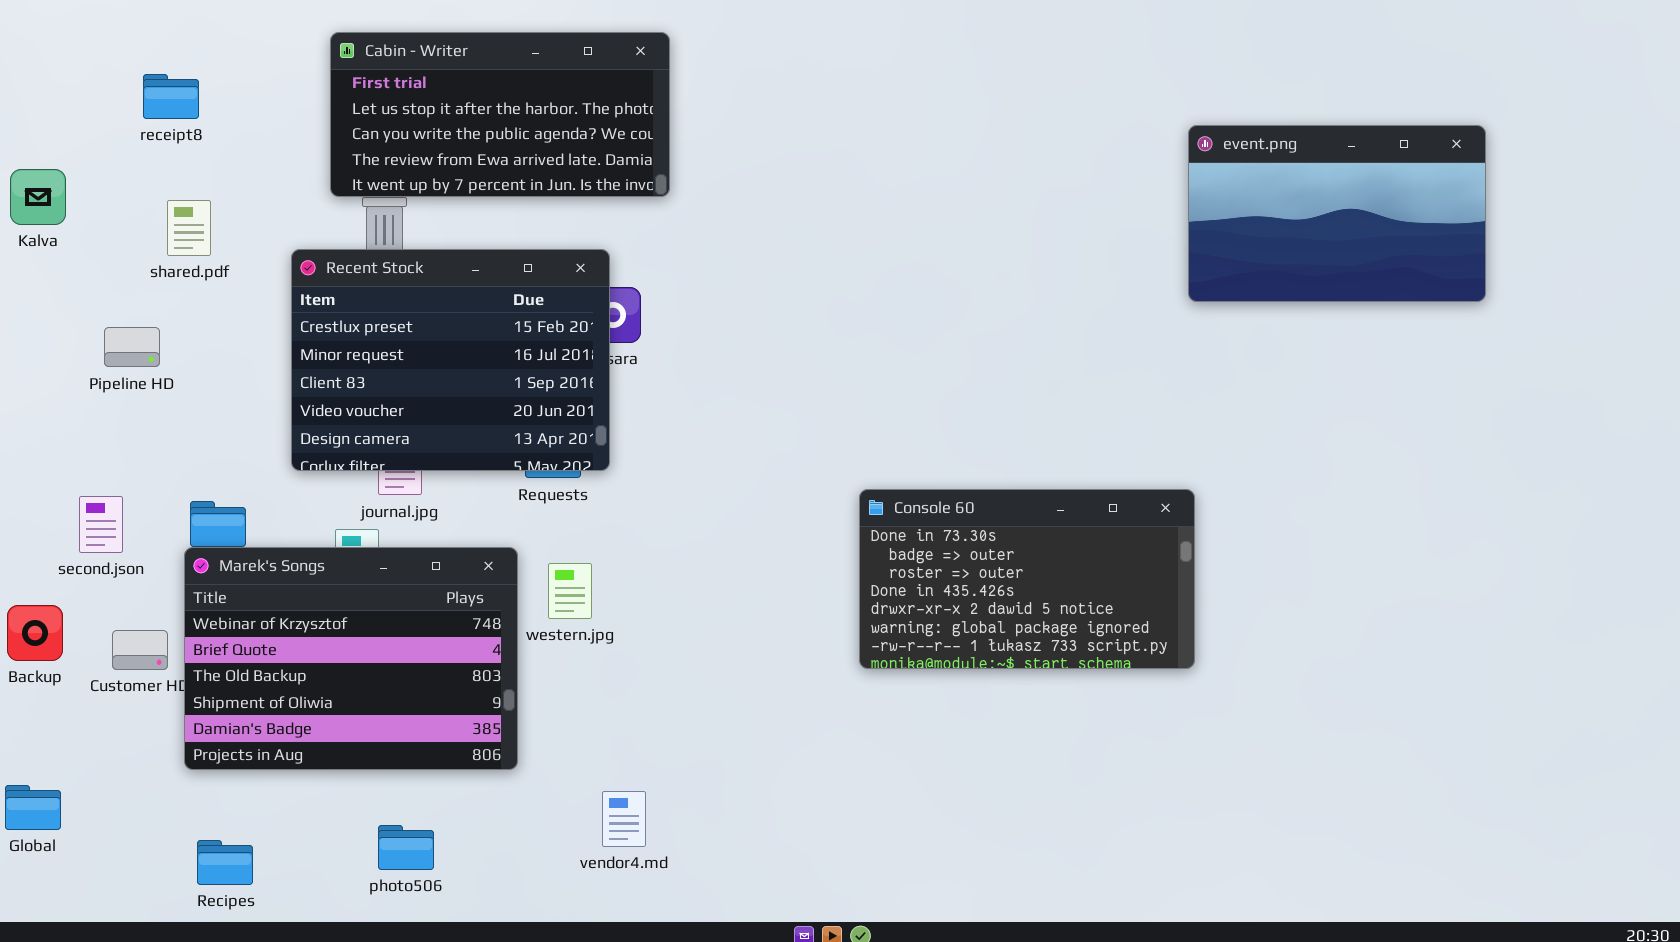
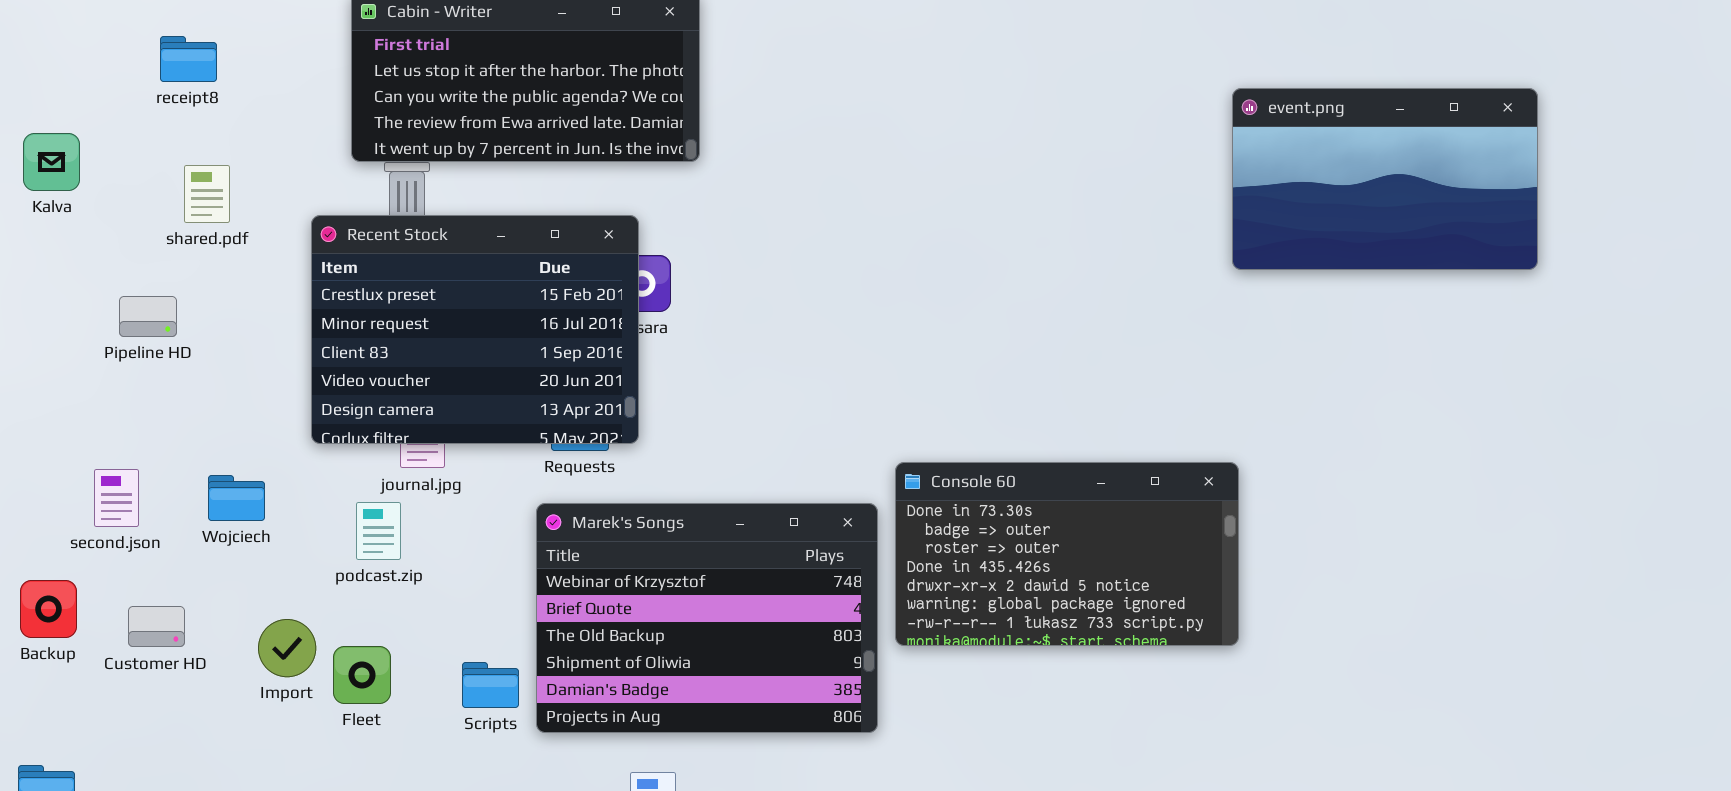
Marek's Songs: [184,547,518,770] -> [536,503,878,733], moved

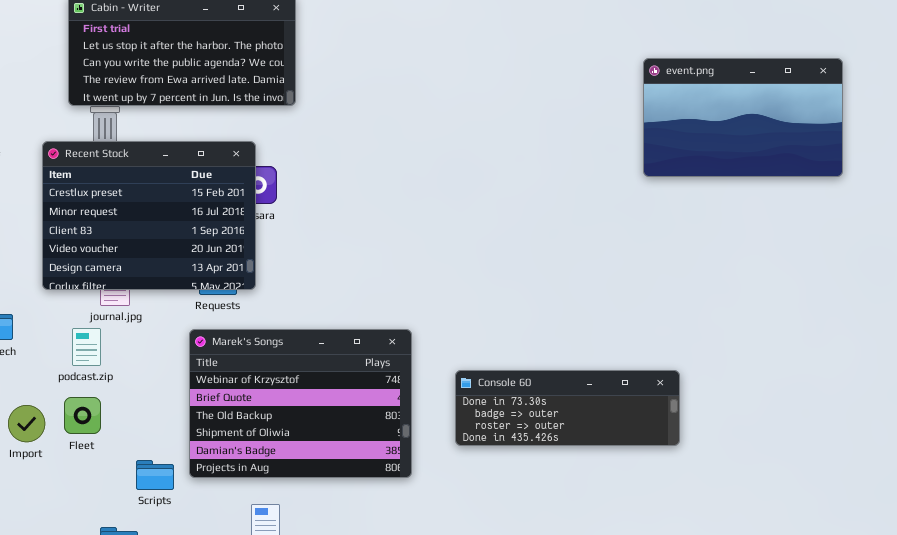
Console 60: [895,462,1239,646] -> [455,370,680,446], moved, resized
Fleet: [333,646,391,704] -> [64,397,101,434], moved
Scripts: [462,662,519,708] -> [136,460,174,490], moved

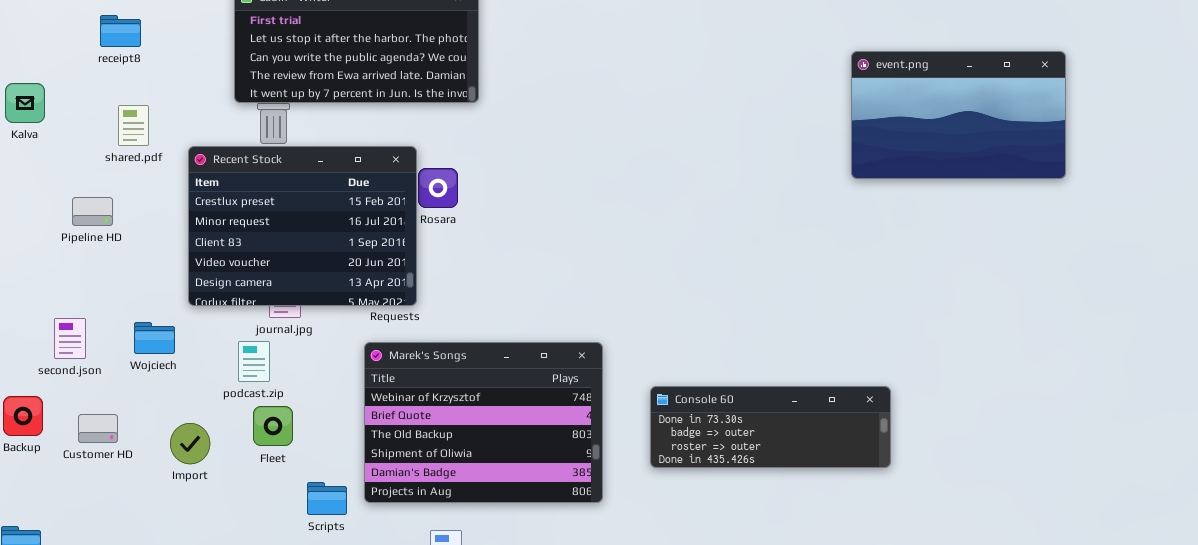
Recent Stock: [42,141,256,290] -> [188,146,417,306], moved
Fleet: [64,397,101,434] -> [253,406,293,446], moved

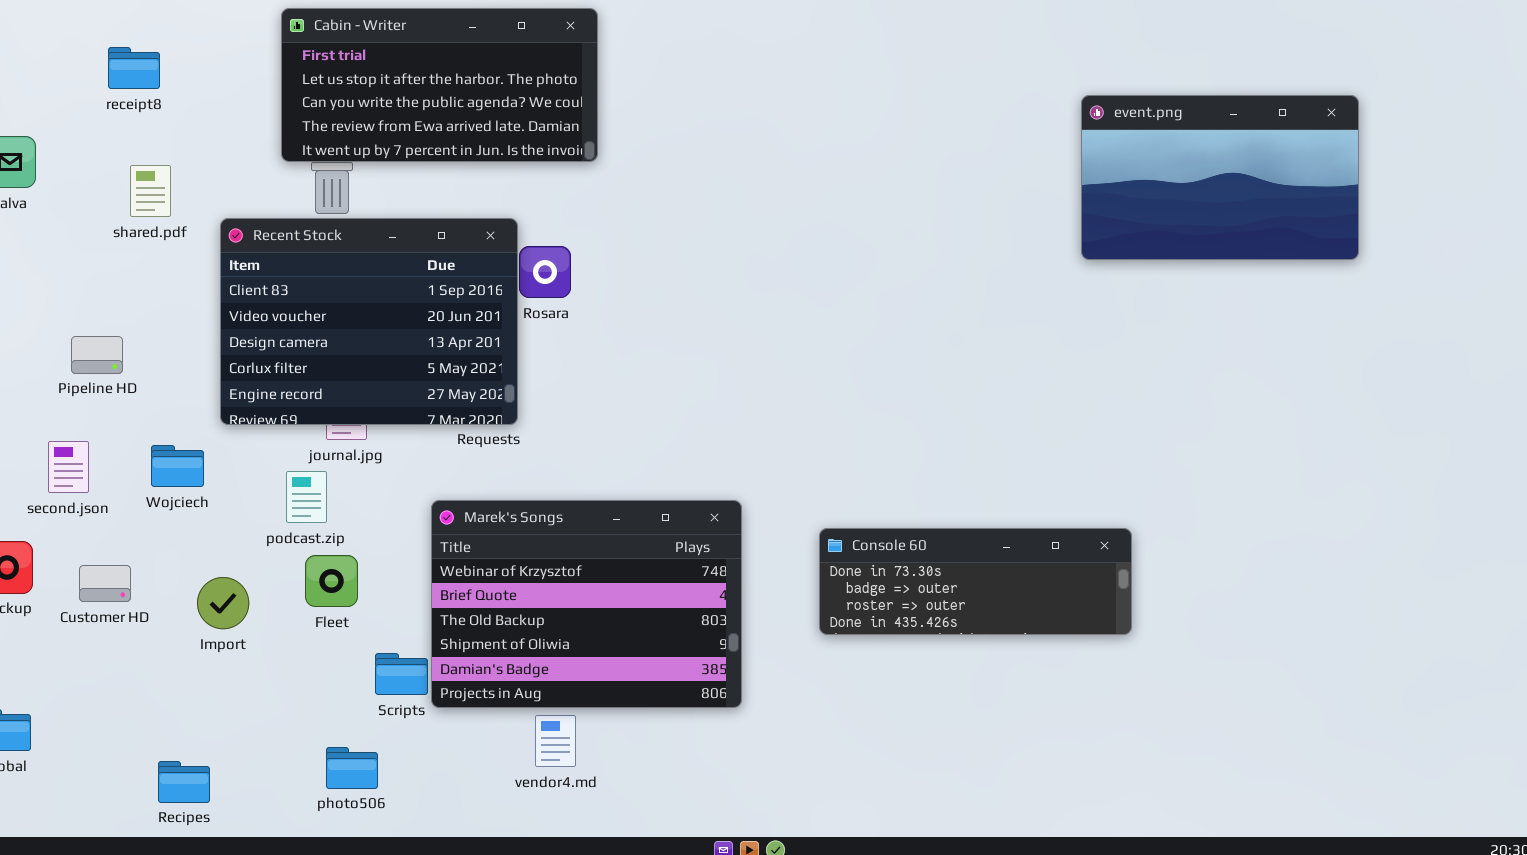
Recent Stock: [188,146,417,306] -> [220,218,518,425], scrolled down 2 rows
Pipeline HD: [72,197,113,226] -> [71,336,123,374], moved
Marek's Songs: [364,342,603,503] -> [431,500,742,708], moved

